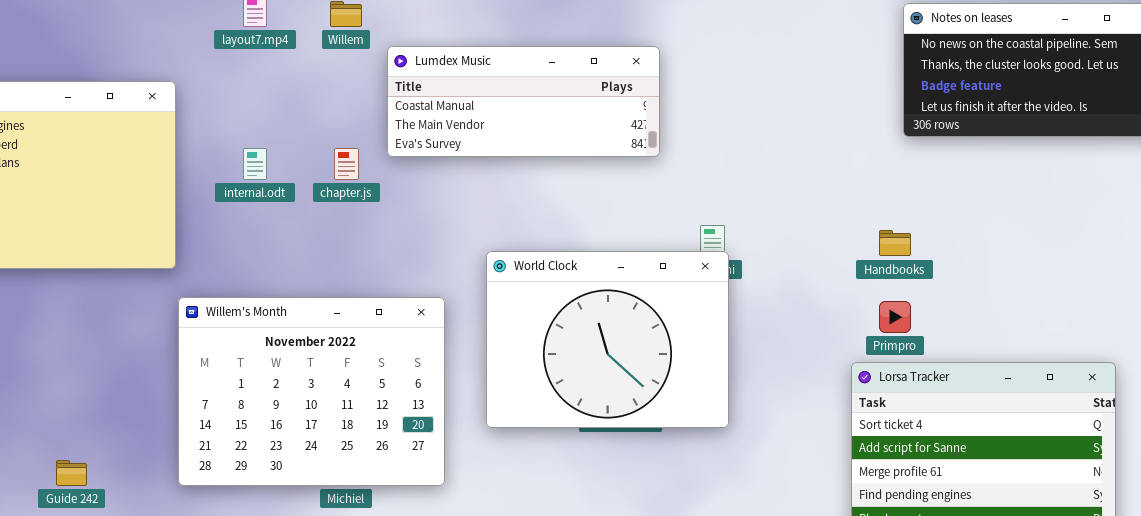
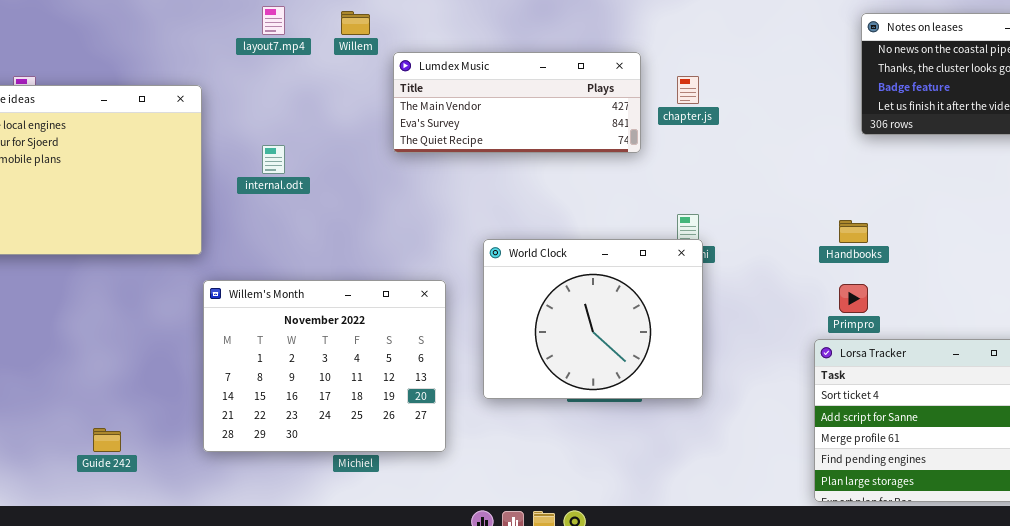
Lumdex Music: [387,46,660,157] -> [393,52,641,153], scrolled down 1 row
chapter.js: [334,148,359,180] -> [677,76,699,104], moved

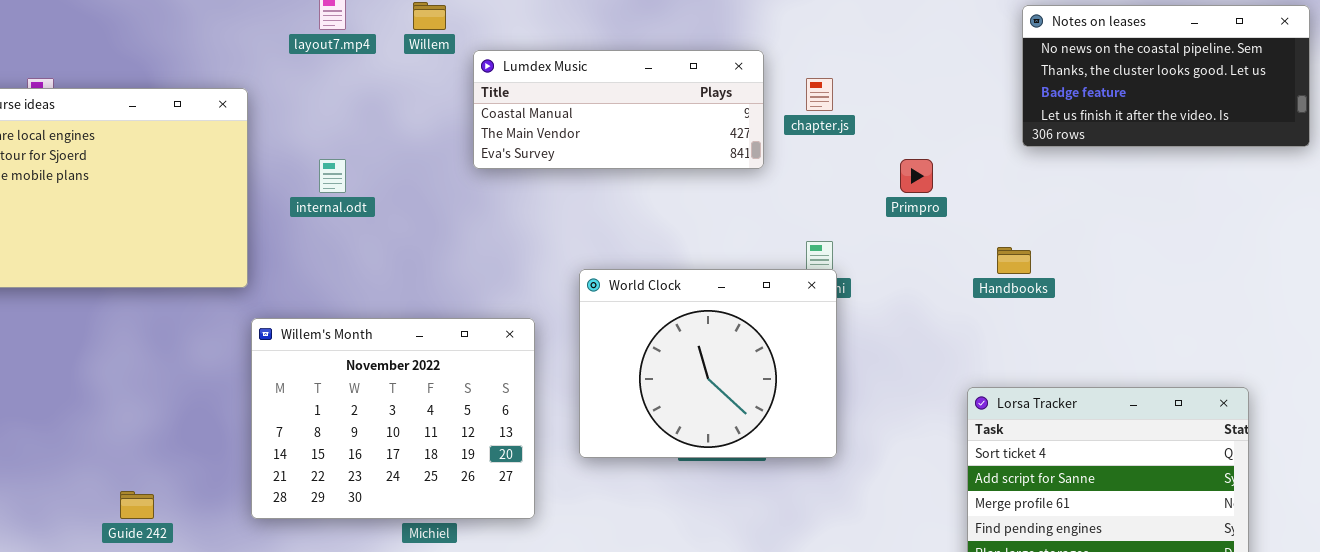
Lumdex Music: [393,52,641,153] -> [473,50,764,169], scrolled up 1 row
Primpro: [839,284,868,313] -> [900,159,933,193], moved

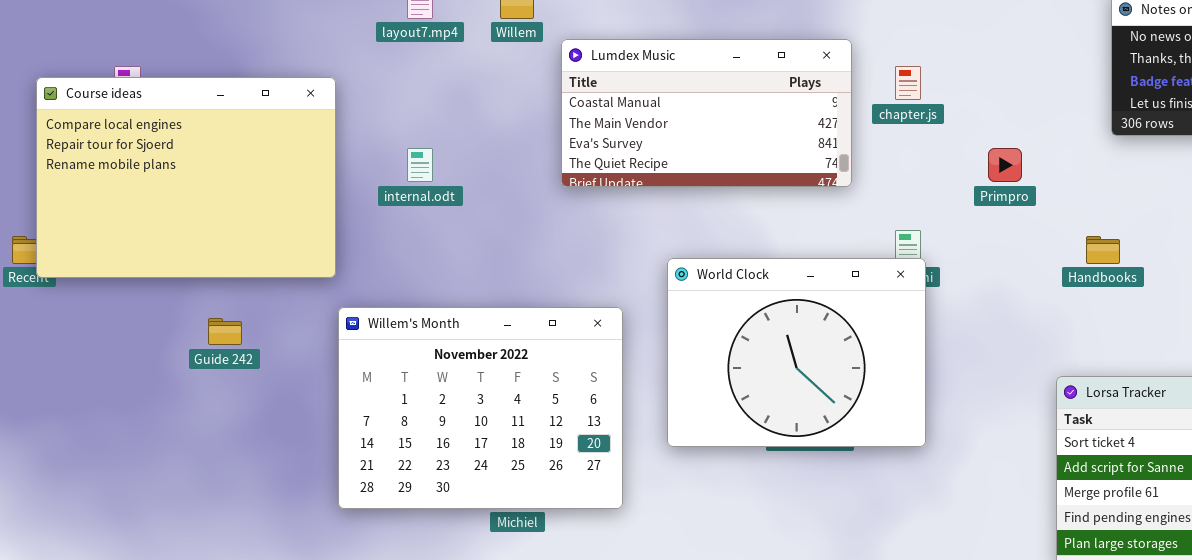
Lumdex Music: [473,50,764,169] -> [561,39,852,187], resized
Guide 242: [120,491,154,519] -> [208,318,242,345], moved

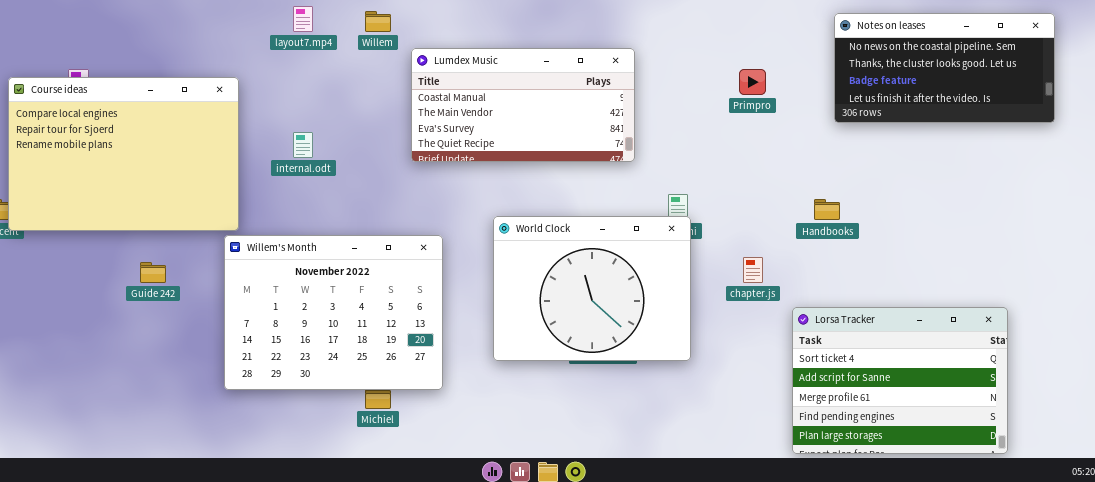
chapter.js: [895,66,921,100] -> [743,257,763,283], moved
Primpro: [988,148,1022,182] -> [739,69,766,95], moved
Willem's Month: [338,307,623,509] -> [224,235,443,390], moved

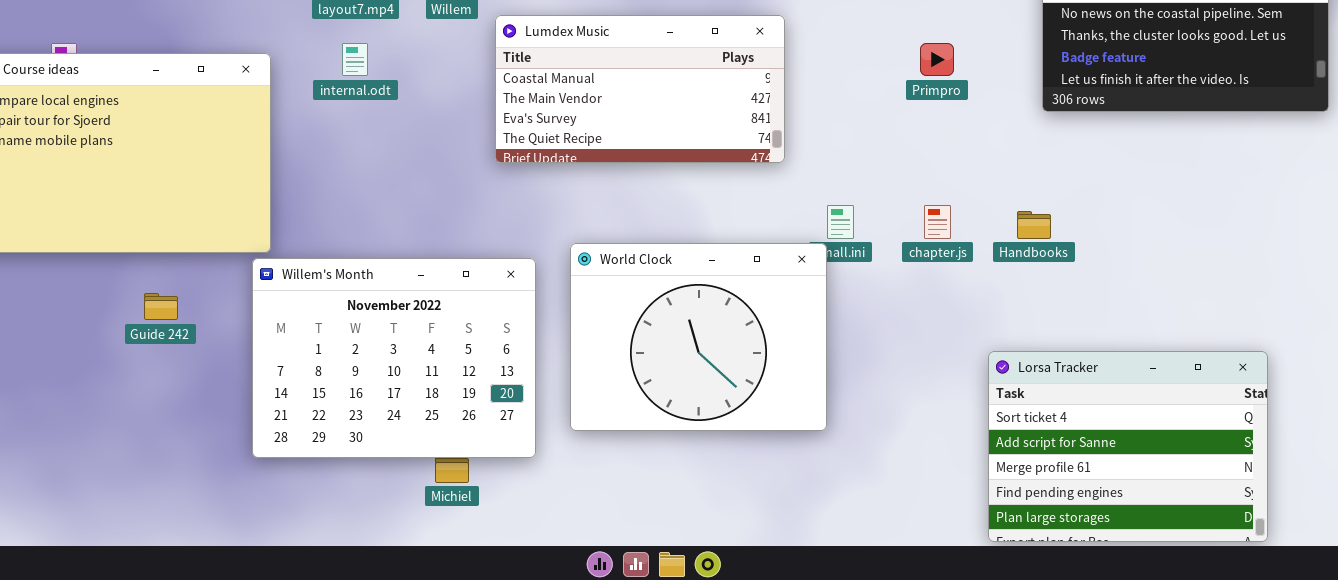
internal.odt: [293,132,313,158] -> [342,43,368,76], moved
World Clock: [493,216,691,361] -> [570,243,827,431], moved
chapter.js: [743,257,763,283] -> [924,205,951,239], moved

